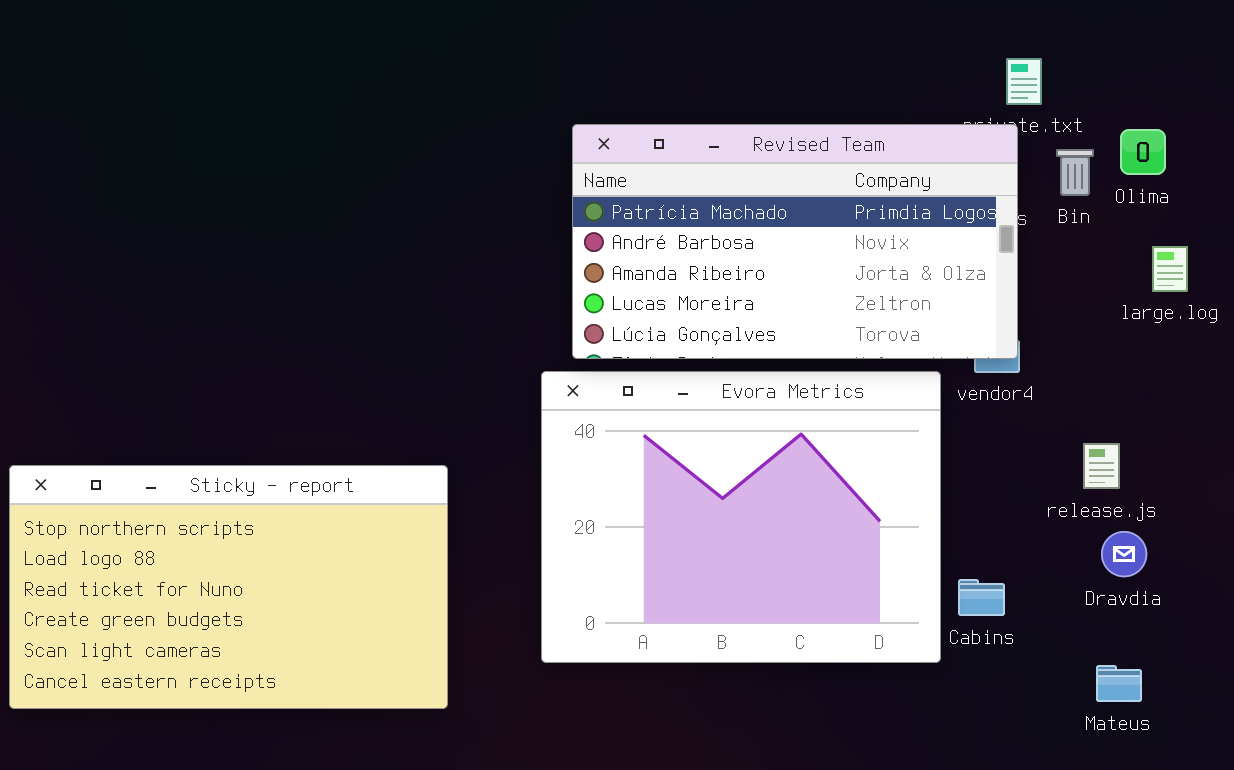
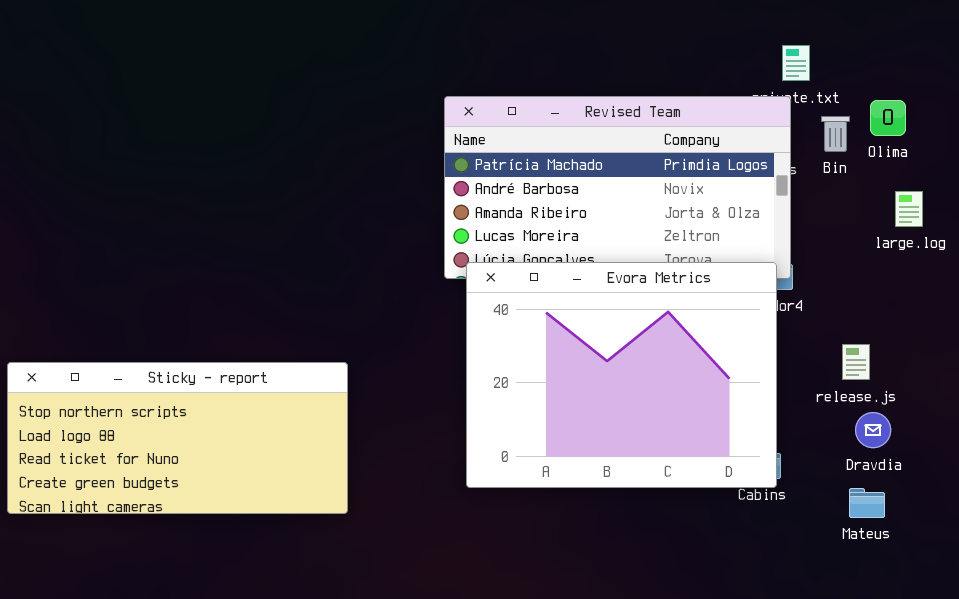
Evora Metrics: [541,371,941,663] -> [466,262,777,488], moved
Sticky - report: [9,465,448,709] -> [7,362,348,514], resized
Mateus: [1096,665,1142,702] -> [849,488,885,518], moved

